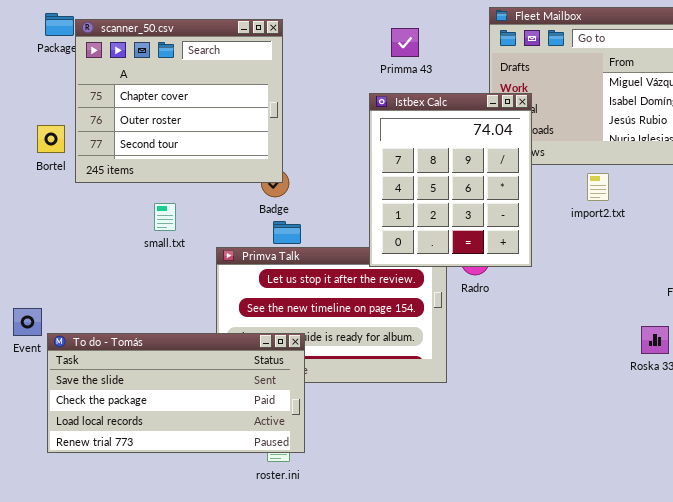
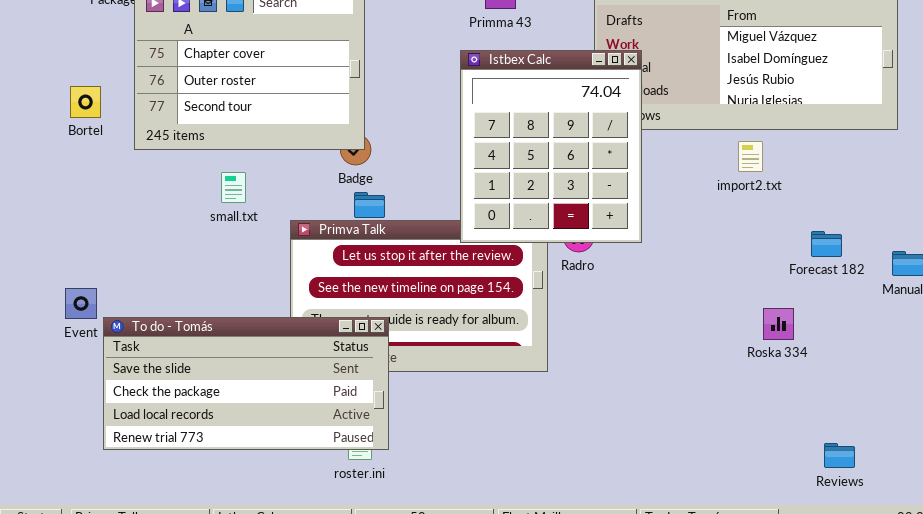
Bortel: [37,125,65,153] -> [70,86,101,118], moved
import2.txt: [587,173,609,201] -> [738,141,763,172], moved

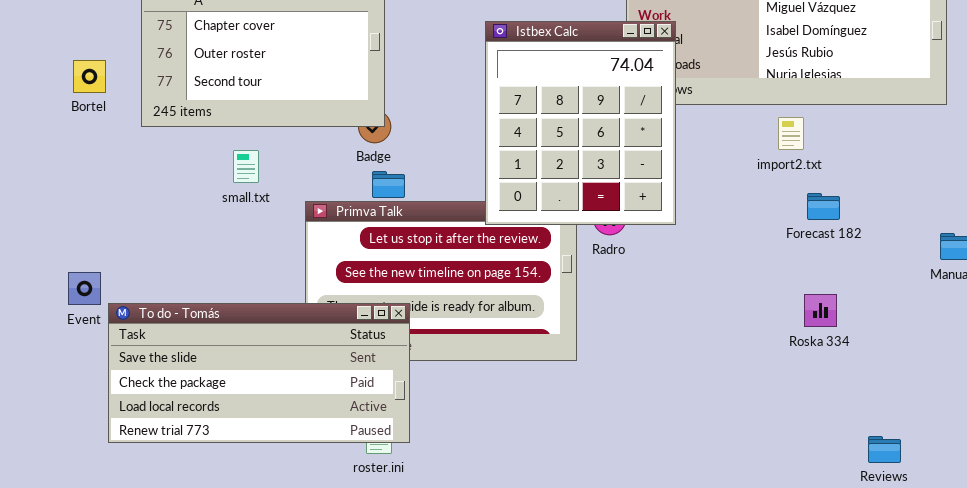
Forecast 182: [811,231,842,257] -> [807,193,840,220], moved

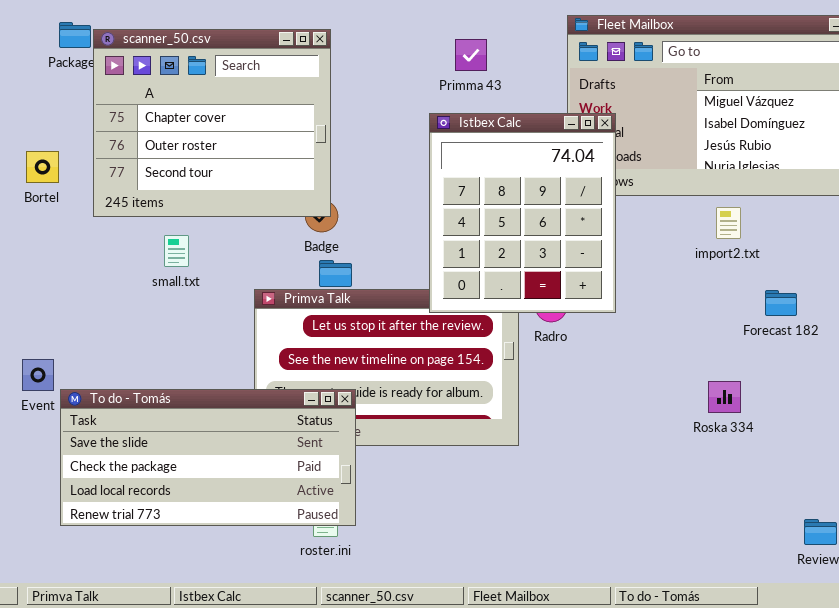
small.txt: [233,150,259,183] -> [164,235,189,267], moved
Forecast 182: [807,193,840,220] -> [765,290,797,316], moved
Roska 334: [804,294,837,327] -> [708,381,741,413], moved

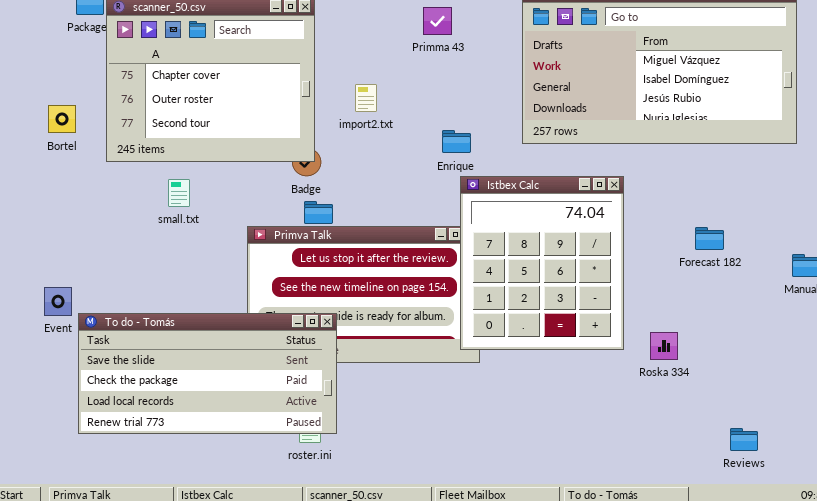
Istbex Calc: [429,113,616,313] -> [460,176,624,350], moved
import2.txt: [716,207,741,239] -> [355,84,377,112], moved
Roska 334: [708,381,741,413] -> [650,332,678,360], moved

